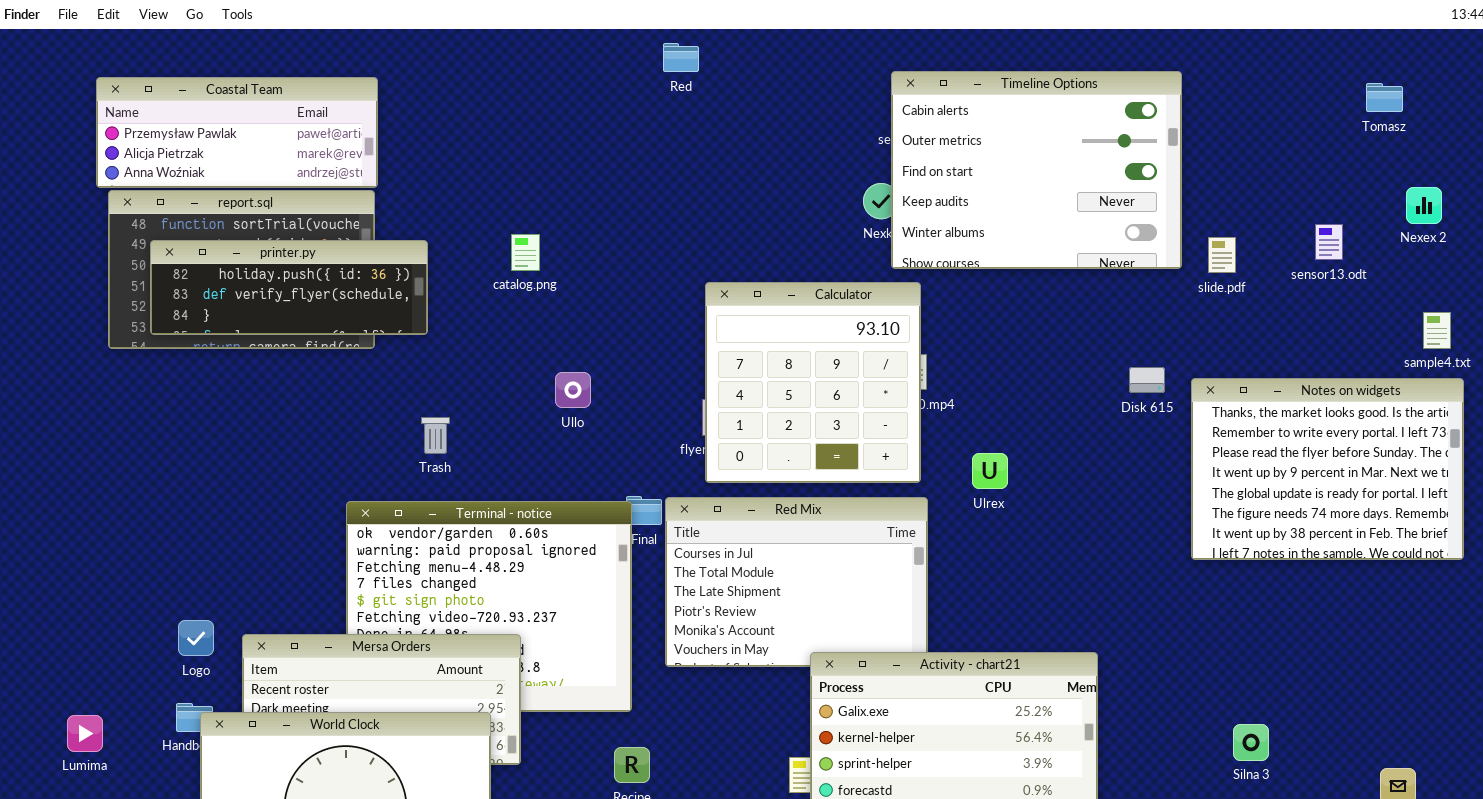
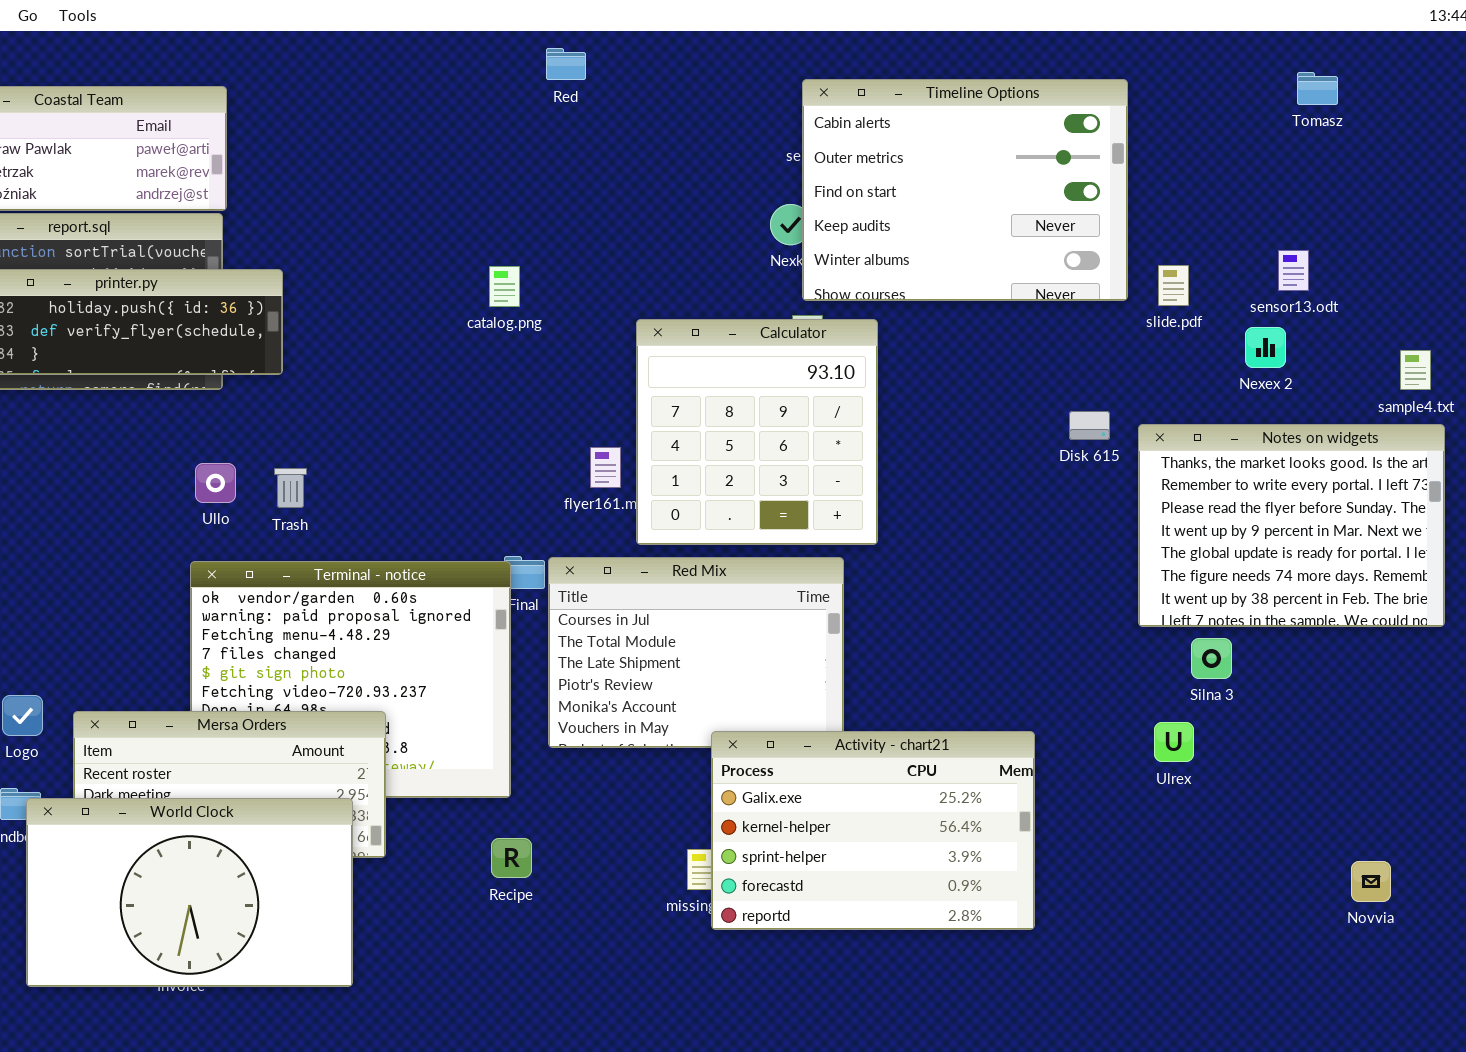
Tomasz: [1366,83,1403,112] -> [1297,72,1338,105], moved
Nexex 2: [1406,187,1442,224] -> [1245,327,1286,368], moved
catalog.png: [511,234,540,271] -> [489,266,520,307], moved
Calculator: [705,282,921,483] -> [636,319,878,545], moved
Ullo: [555,372,591,408] -> [195,463,236,503], moved
Ulrex: [972,453,1008,489] -> [1154,722,1194,762], moved
Silna 3: [1233,724,1269,761] -> [1191,638,1232,679], moved

